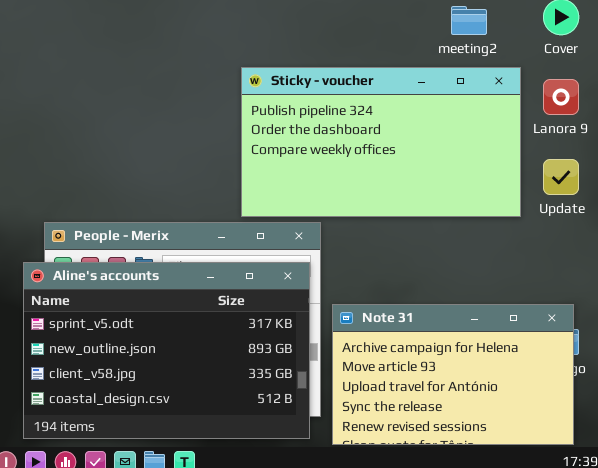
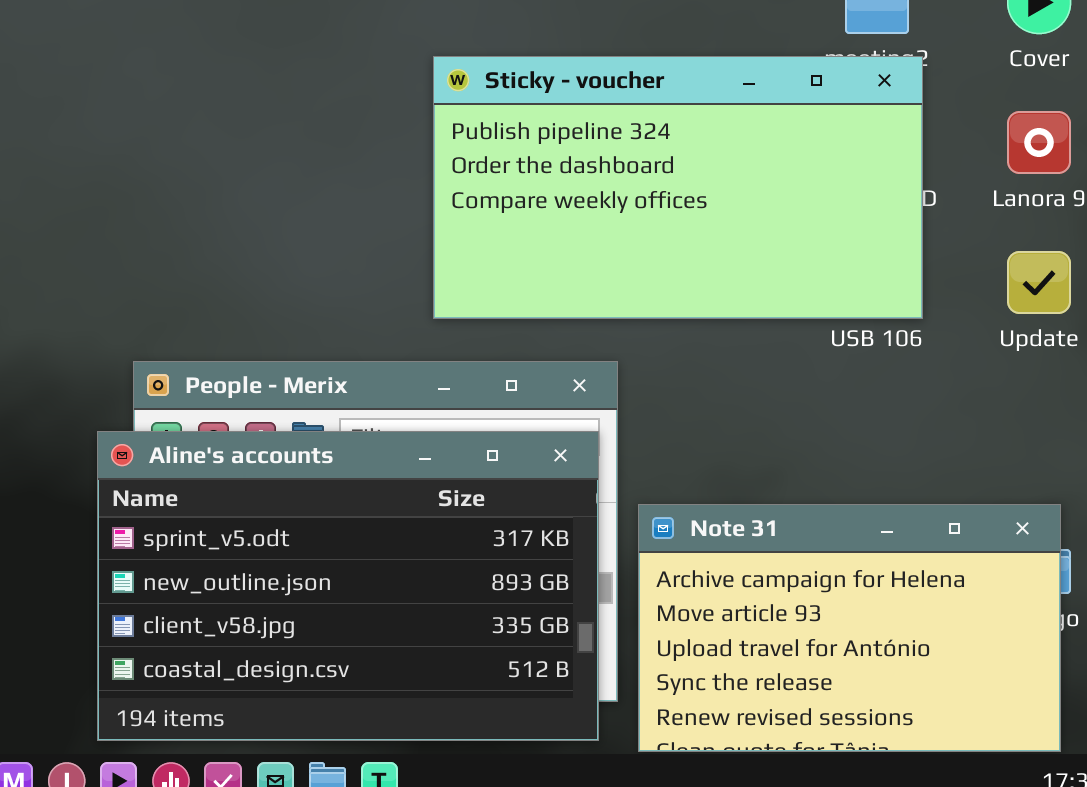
Sticky - voucher: [241,67,521,217] -> [433,56,923,319], moved

